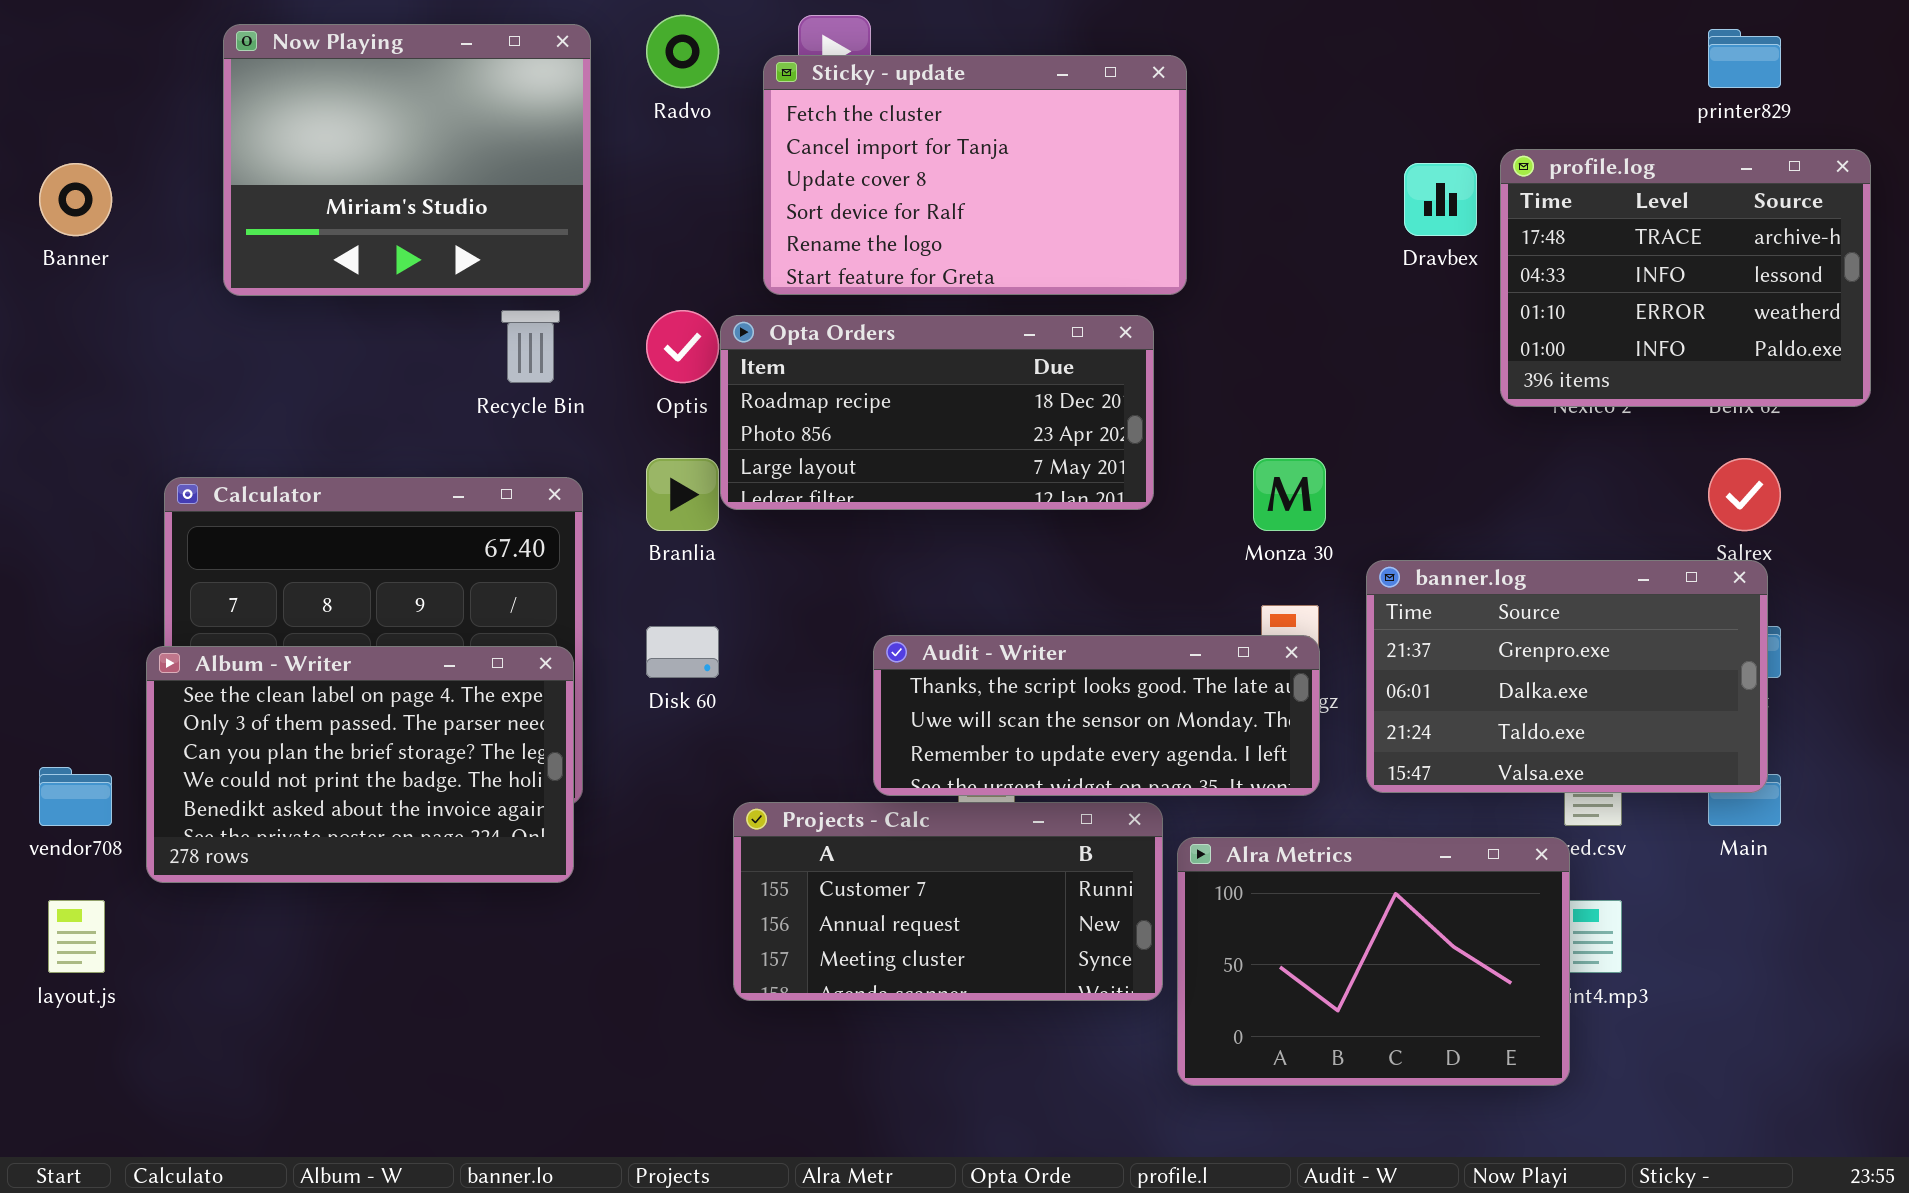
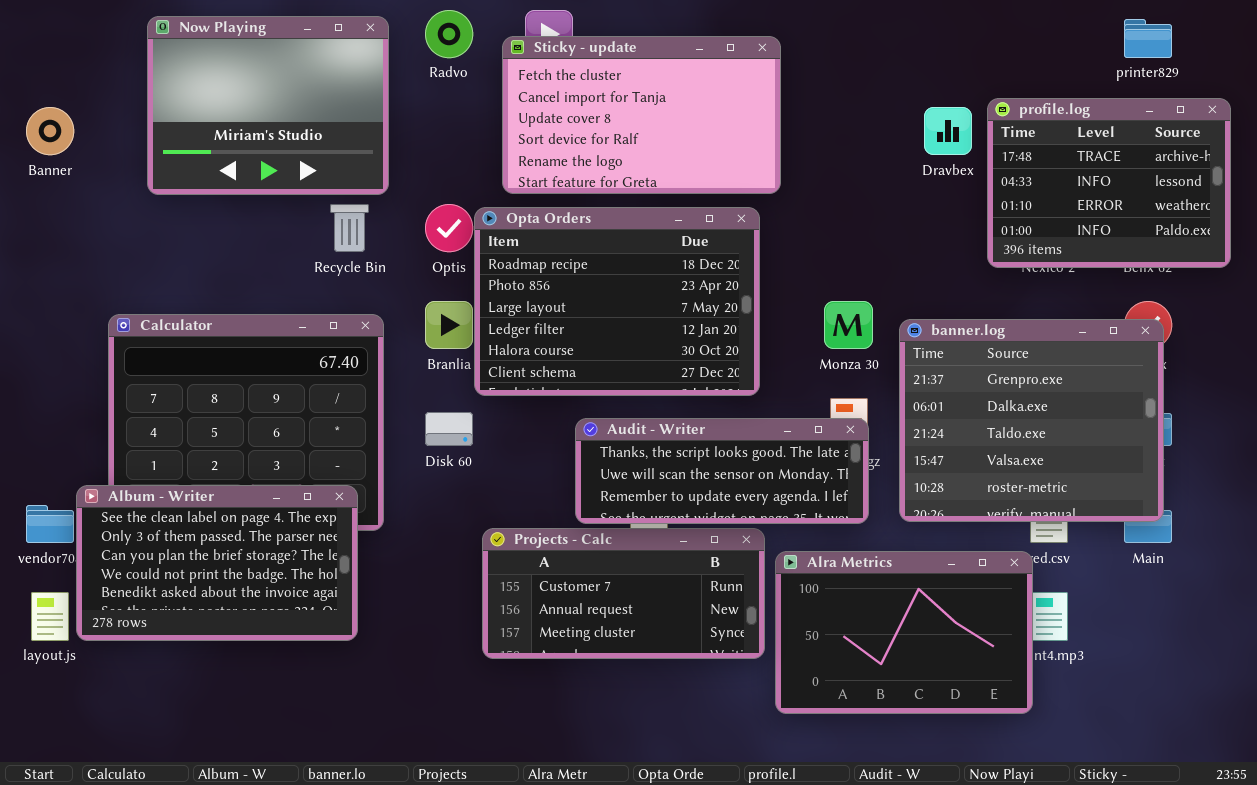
Opta Orders: [720,315,1154,510] -> [474,207,760,396], resized
banner.log: [1366,560,1768,793] -> [899,319,1164,522], resized
Album - Writer: [146,646,574,883] -> [76,485,358,641], moved

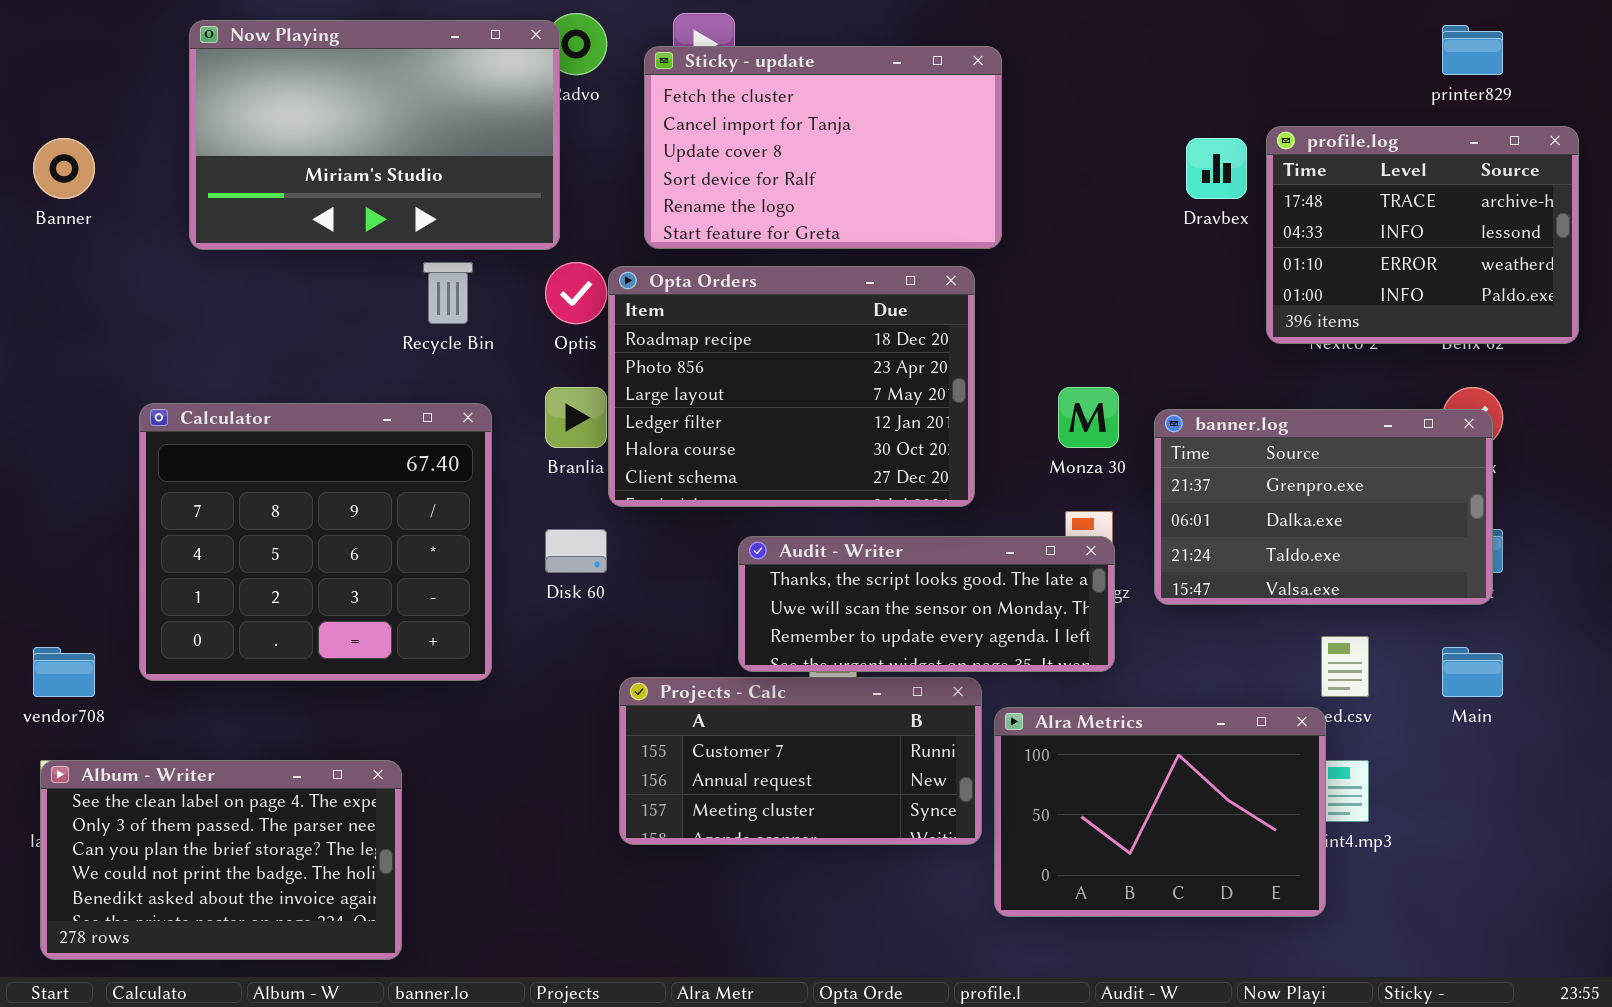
Now Playing: [147,16,389,195] -> [189,20,560,250], resized
banner.log: [899,319,1164,522] -> [1154,409,1493,605], resized
Album - Writer: [76,485,358,641] -> [40,760,402,960], moved

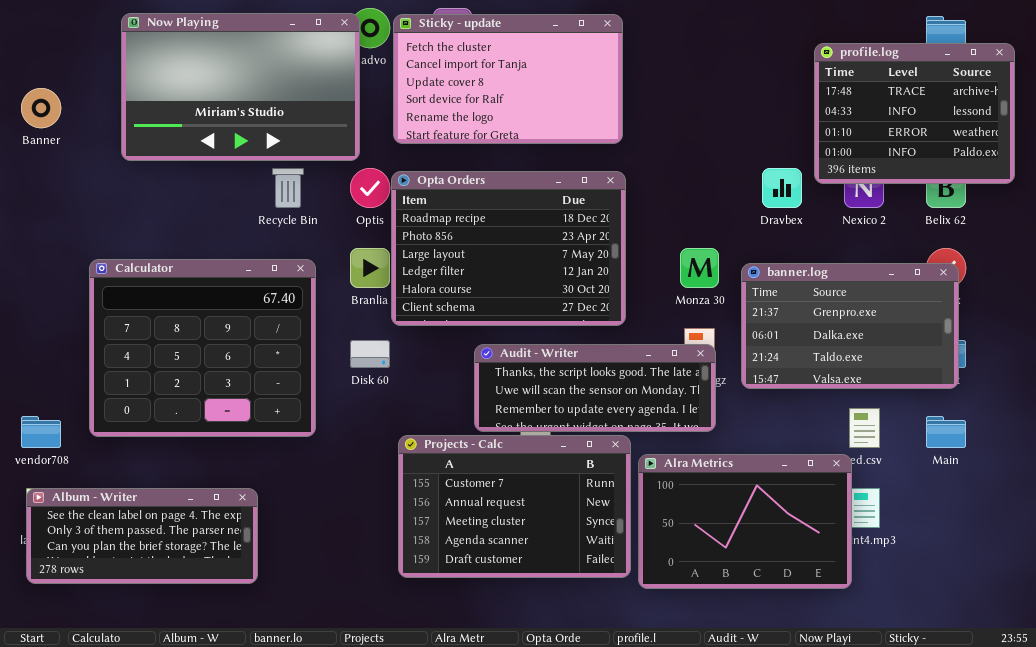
Sticky - update: [644,46,1002,249] -> [393,14,623,144], moved
profile.log: [1266,126,1579,344] -> [814,43,1015,184], moved
Dravbex: [1186,138,1247,199] -> [762,168,802,208], moved
Projects - Calc: [619,677,982,845] -> [398,435,631,578], resized
Album - Writer: [40,760,402,960] -> [26,488,258,584], resized

